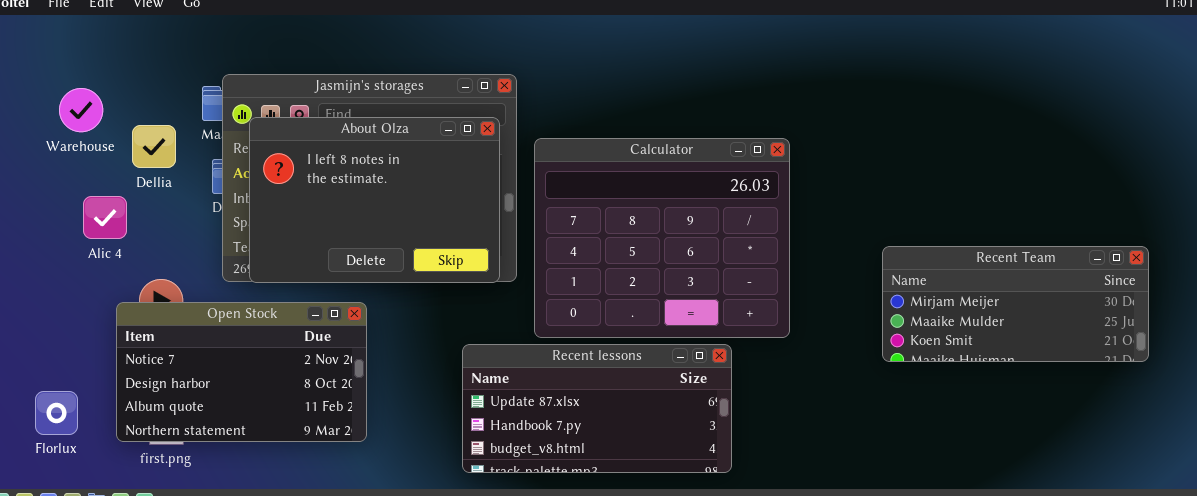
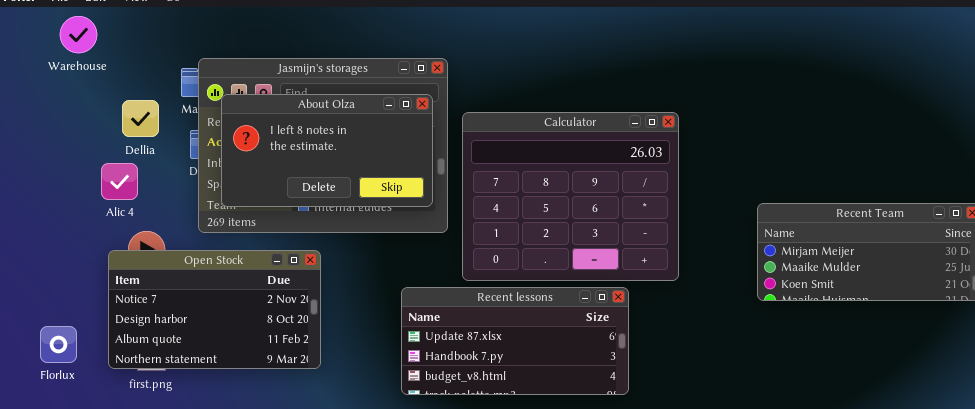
Warehouse: [59,88,103,132] -> [60,16,97,53], moved
About Olza: [249,117,500,283] -> [221,94,433,207], resized
Alic 4: [83,196,127,239] -> [101,163,138,200], moved

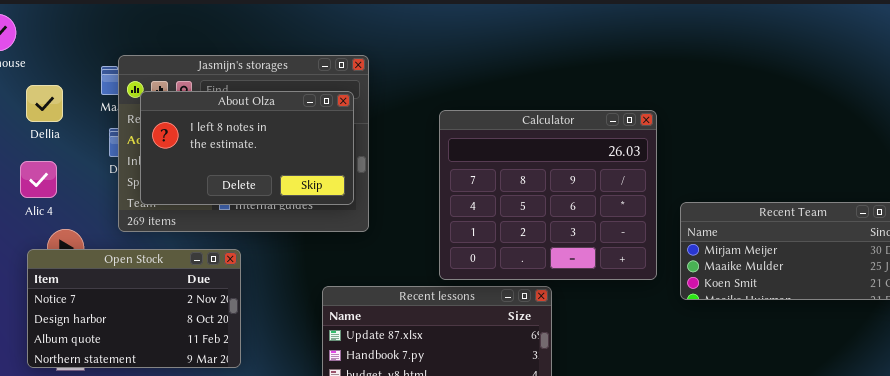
Dellia: [122,100,159,137] -> [26,85,63,122], moved
Calculator: [462,112,679,281] -> [439,110,657,280], moved

